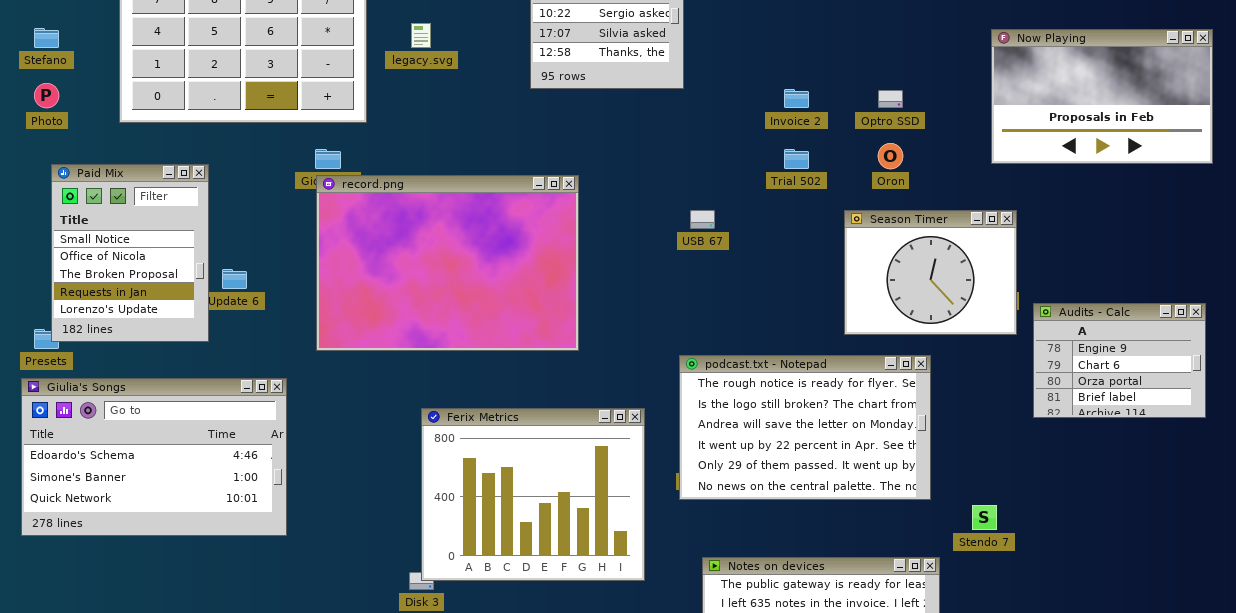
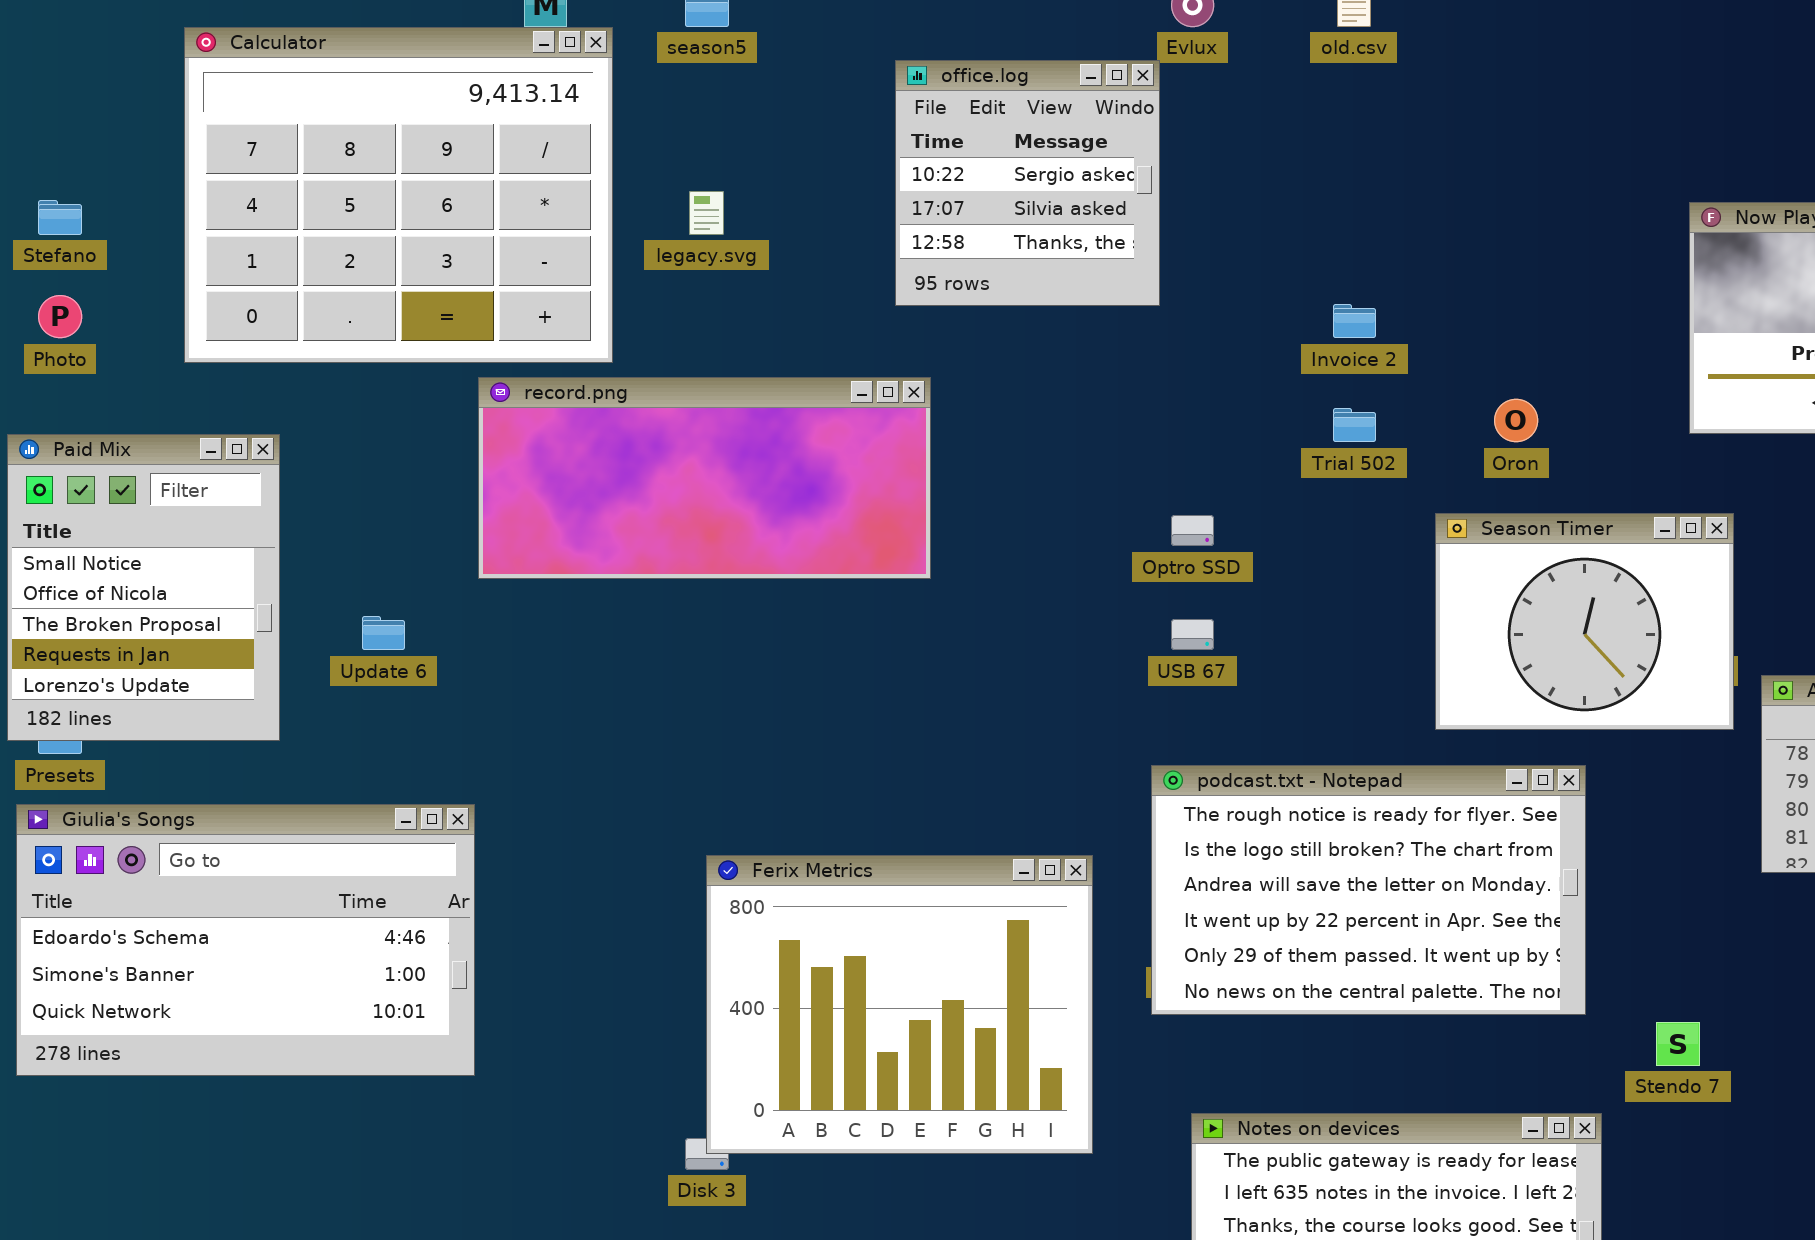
Optro SSD: [878,90,903,108] -> [1171,515,1214,546], moved
Paid Mix: [51,164,209,342] -> [7,434,280,741], moved
record.png: [316,175,579,351] -> [478,377,931,579], moved, resized
USB 67: [690,210,715,229] -> [1171,619,1214,650], moved

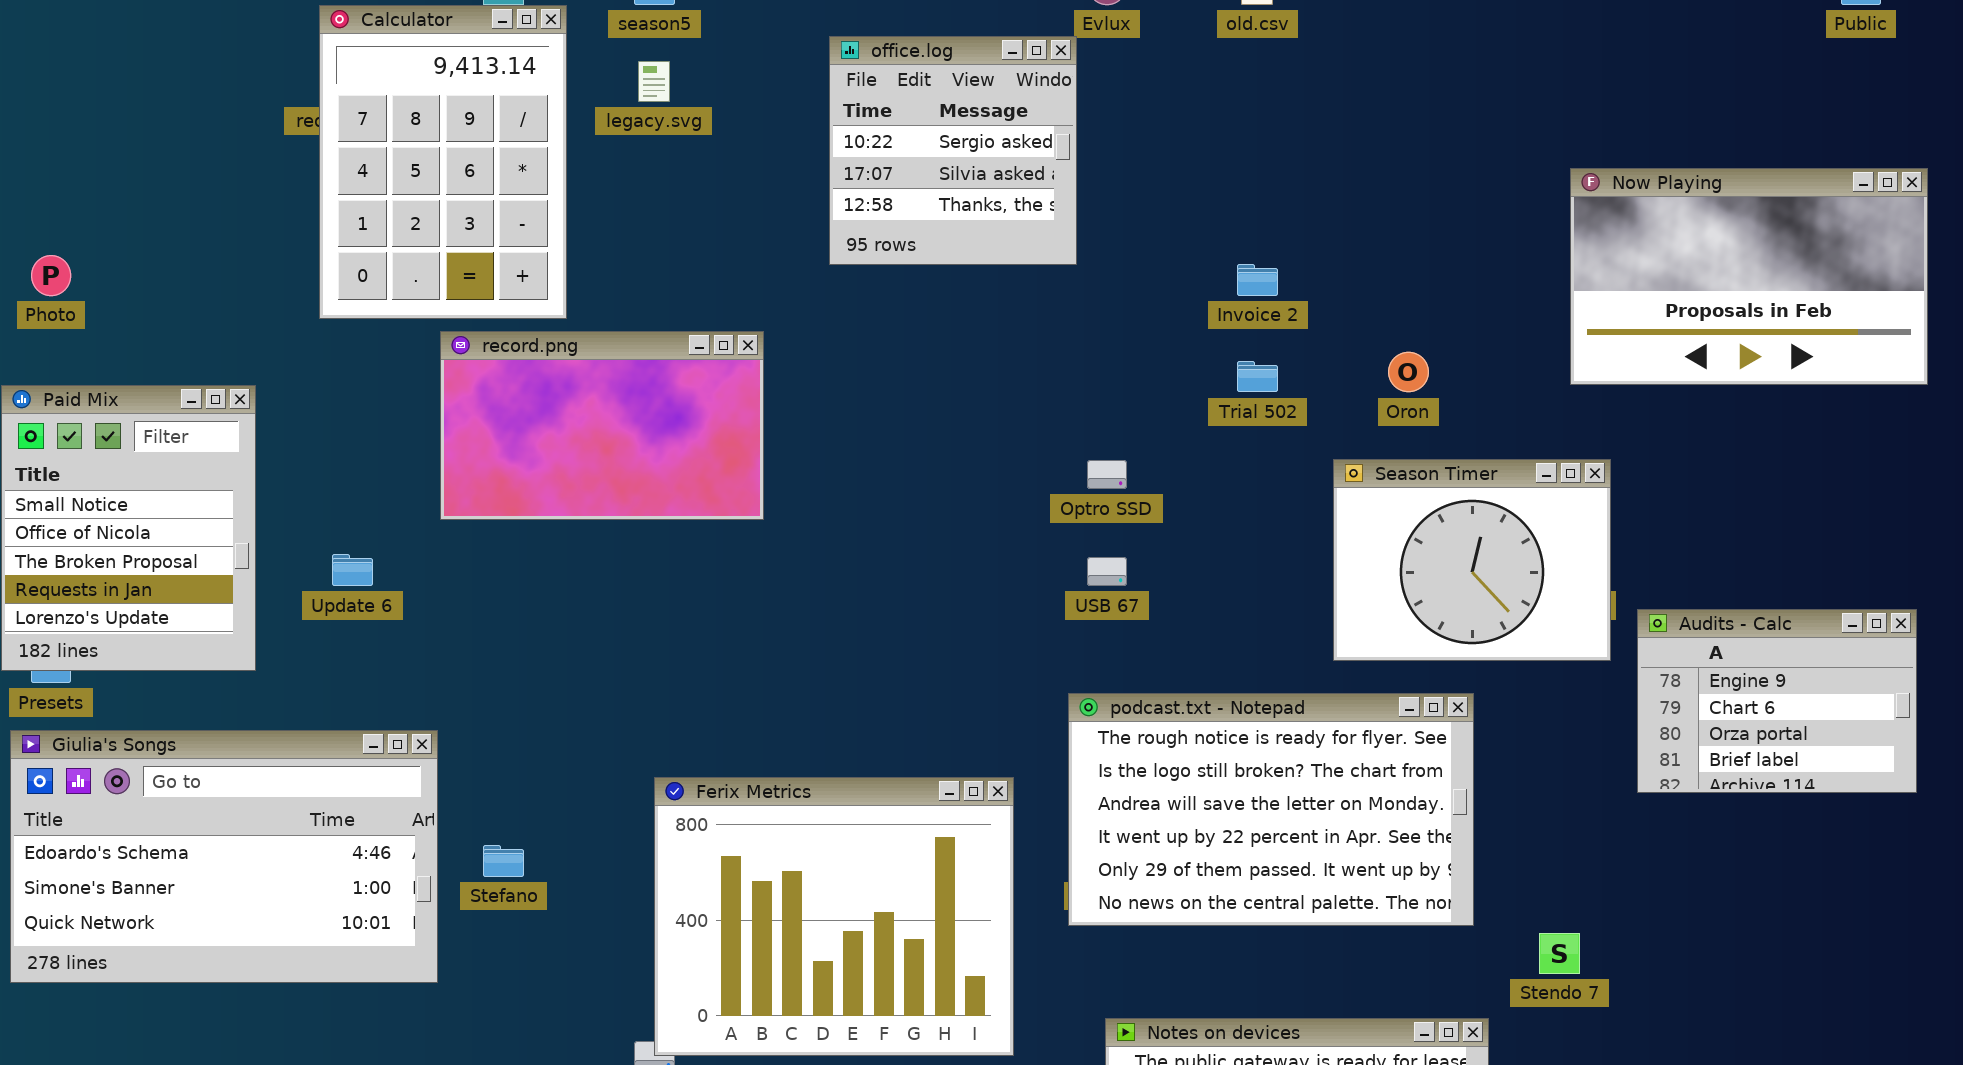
Calculator: [184,27,613,363] -> [319,5,567,319], resized
legacy.svg: [689,191,724,235] -> [638,61,670,102], moved
Stefano: [38,200,82,235] -> [483,845,524,877], moved
record.png: [478,377,931,579] -> [440,331,764,520], resized

